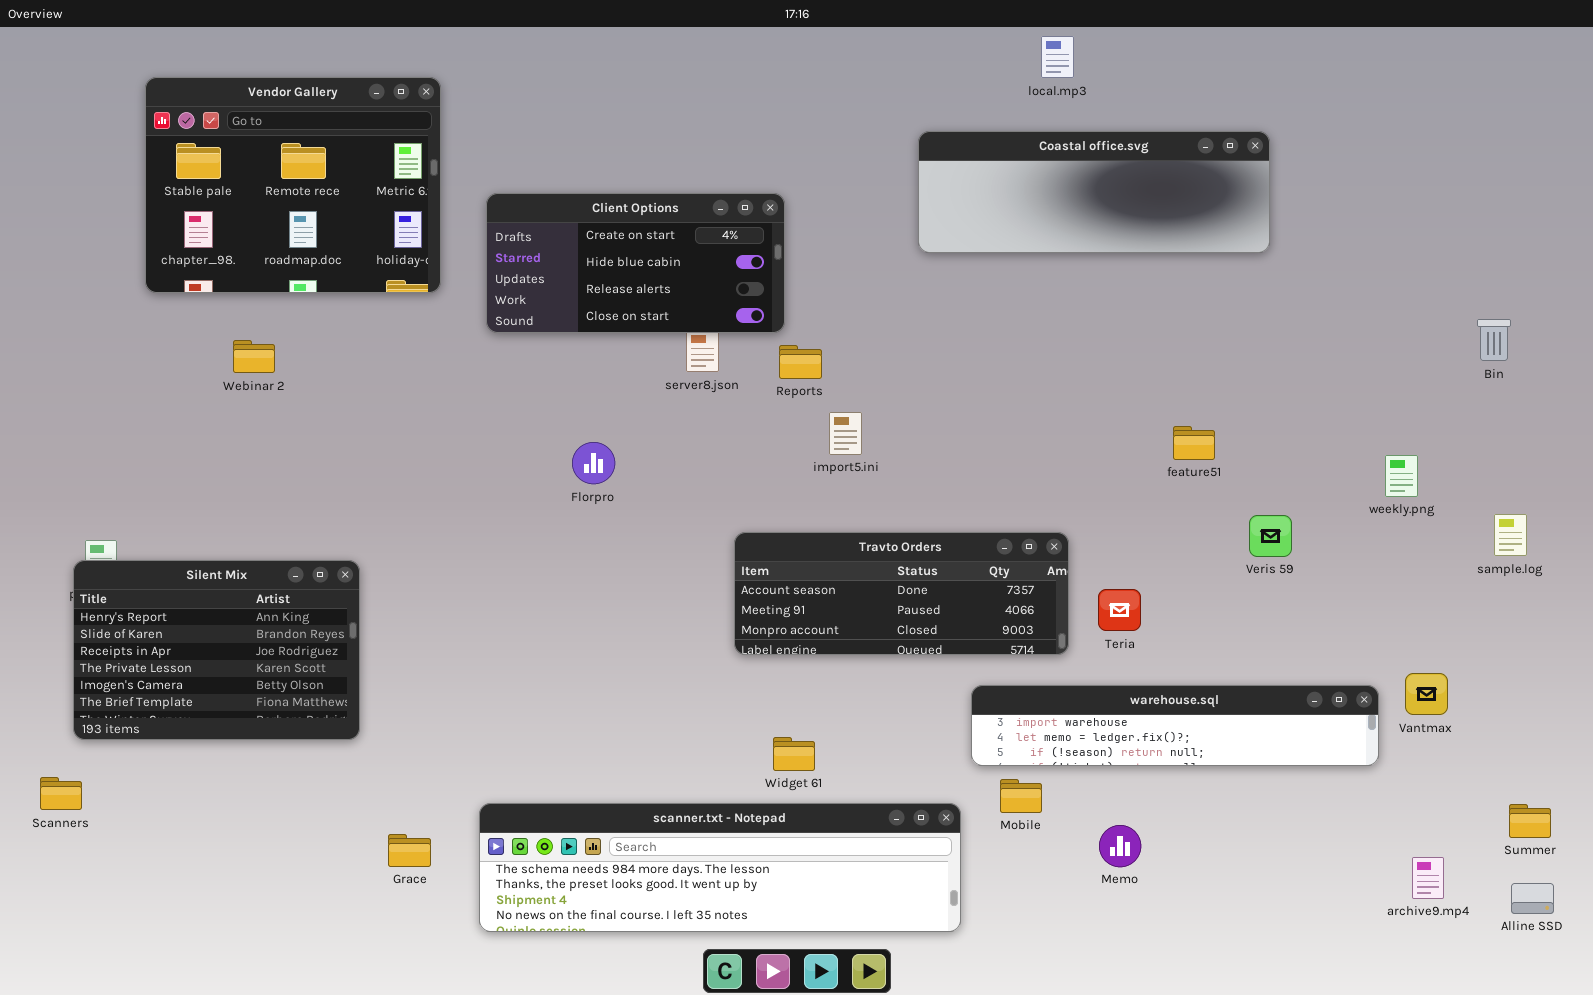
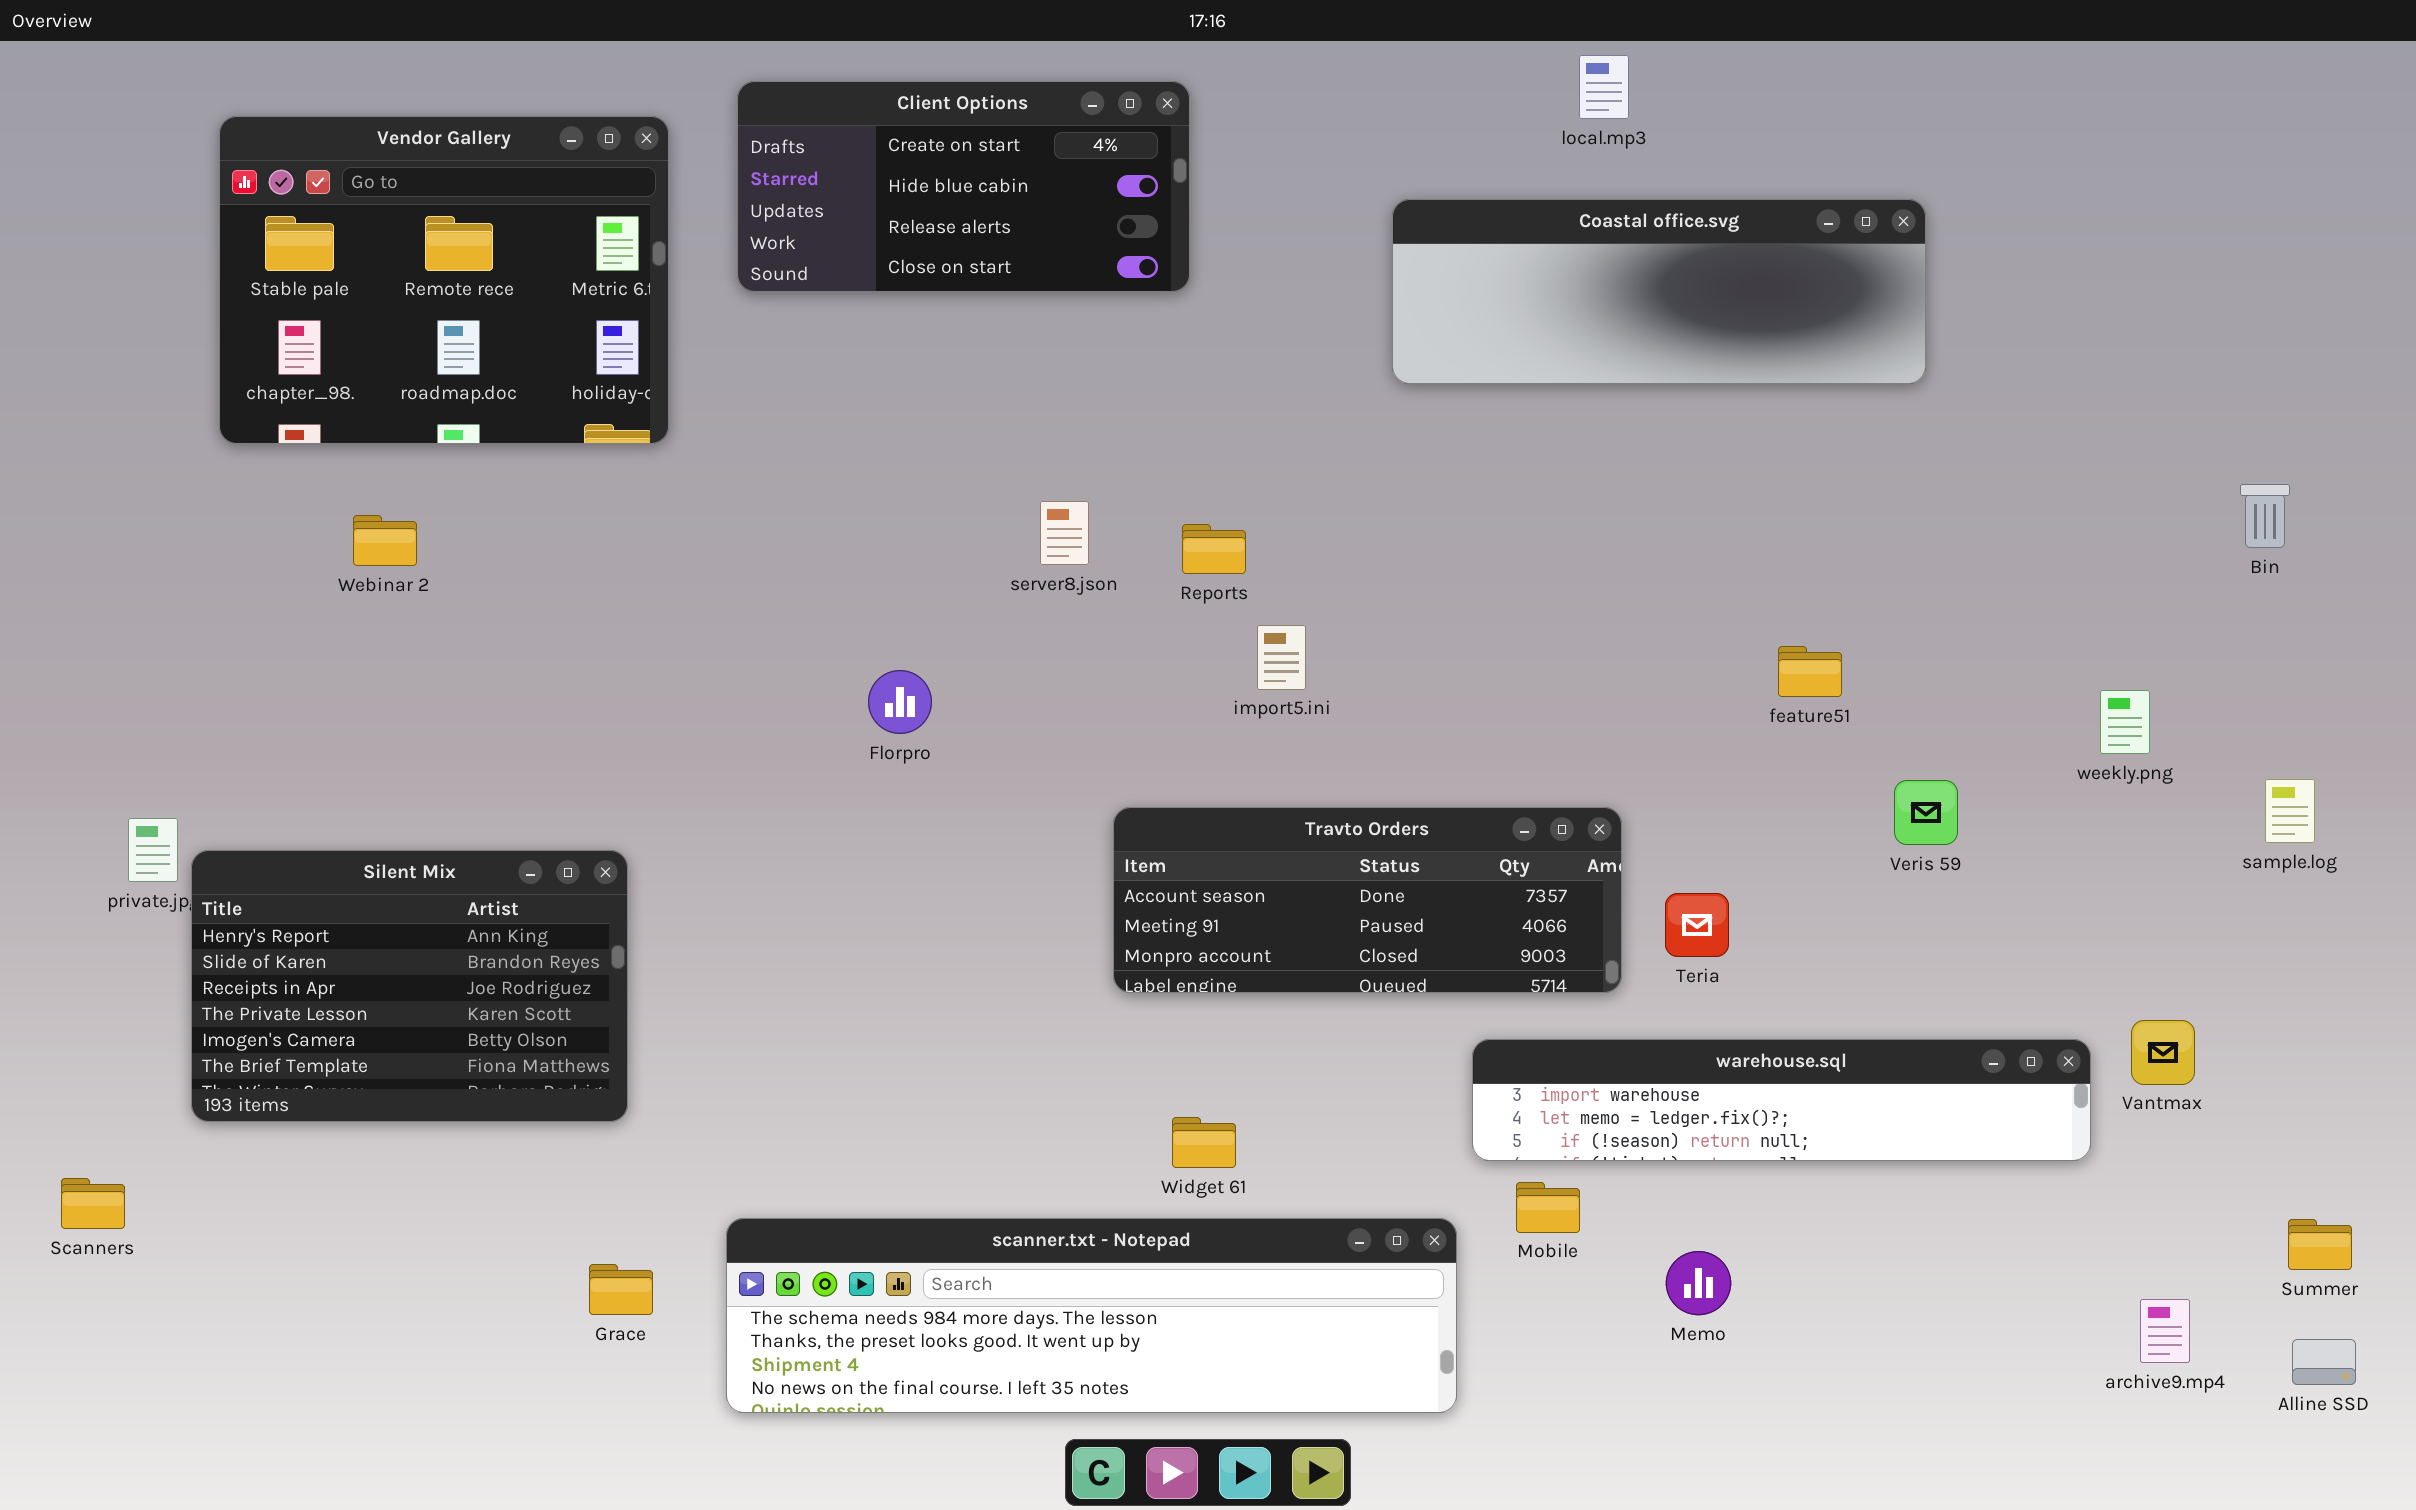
Client Options: [486,193,785,333] -> [737,81,1190,292], moved
Silent Mix: [73,560,360,740] -> [191,850,628,1122], moved

